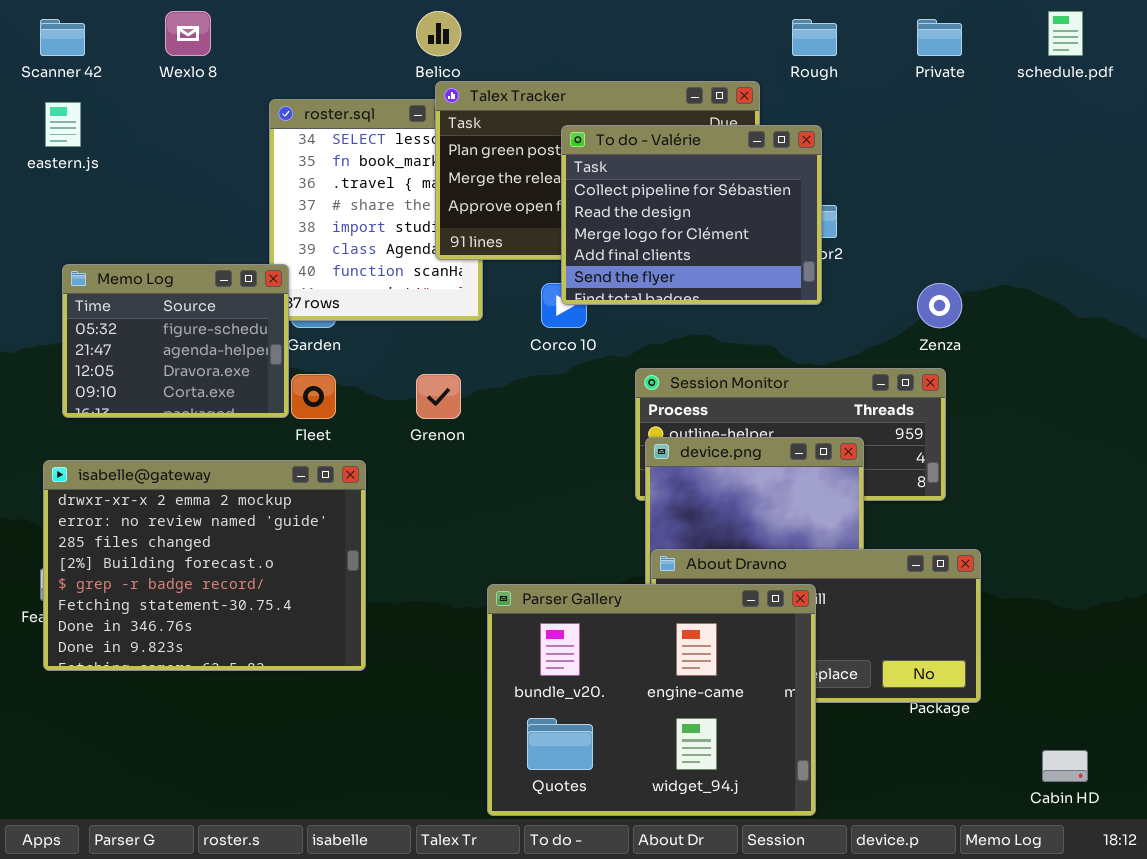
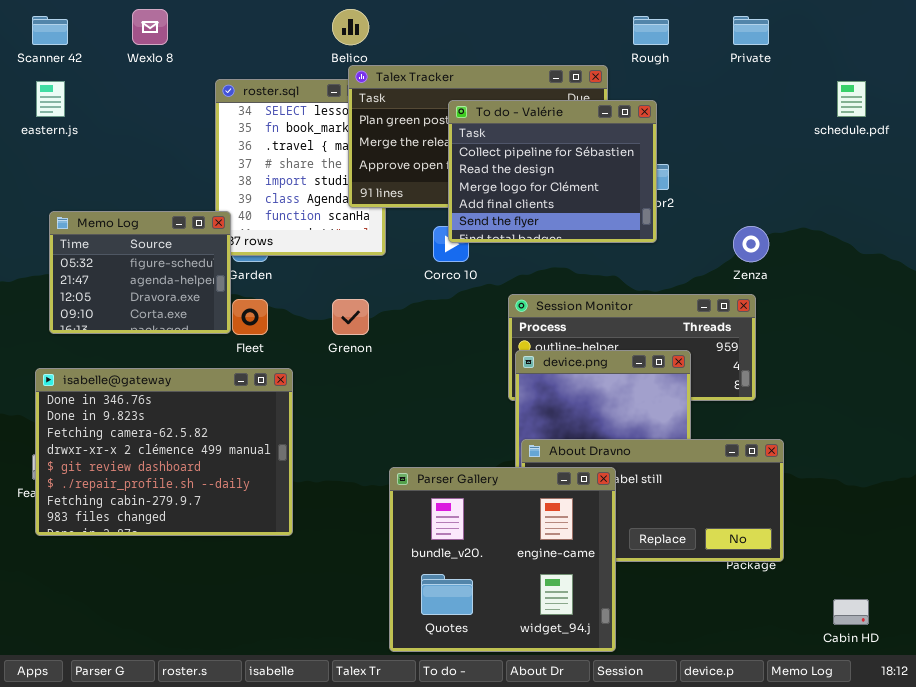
schedule.pdf: [1048,11,1083,56] -> [837,81,866,117], moved
isabelle@gateway: [43,460,366,671] -> [35,368,293,536], scrolled down 6 rows
Parser Gallery: [487,584,816,816] -> [389,467,616,652], resized

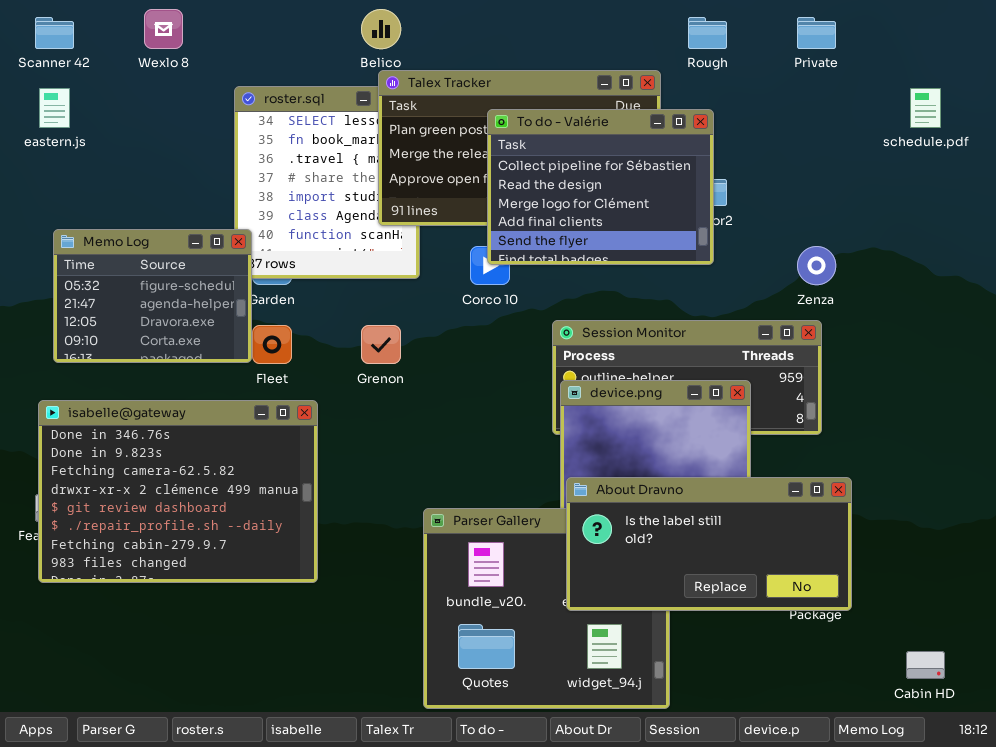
About Dravno: [521,439,784,562] -> [566,477,852,611], raised

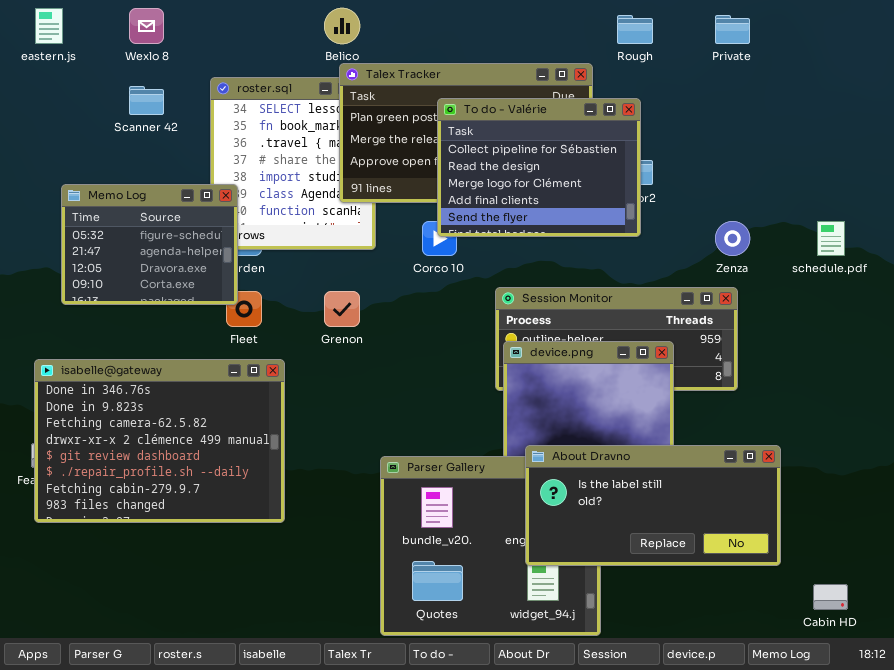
Scanner 42: [35,17,74,49] -> [129,86,164,115], moved
eastern.js: [39,88,70,128] -> [35,8,63,44], moved
schedule.pdf: [910,88,941,128] -> [817,221,845,256], moved
Memo Log: [53,229,252,363] -> [61,184,238,305], moved
About Dravno: [566,477,852,611] -> [525,445,781,566], moved

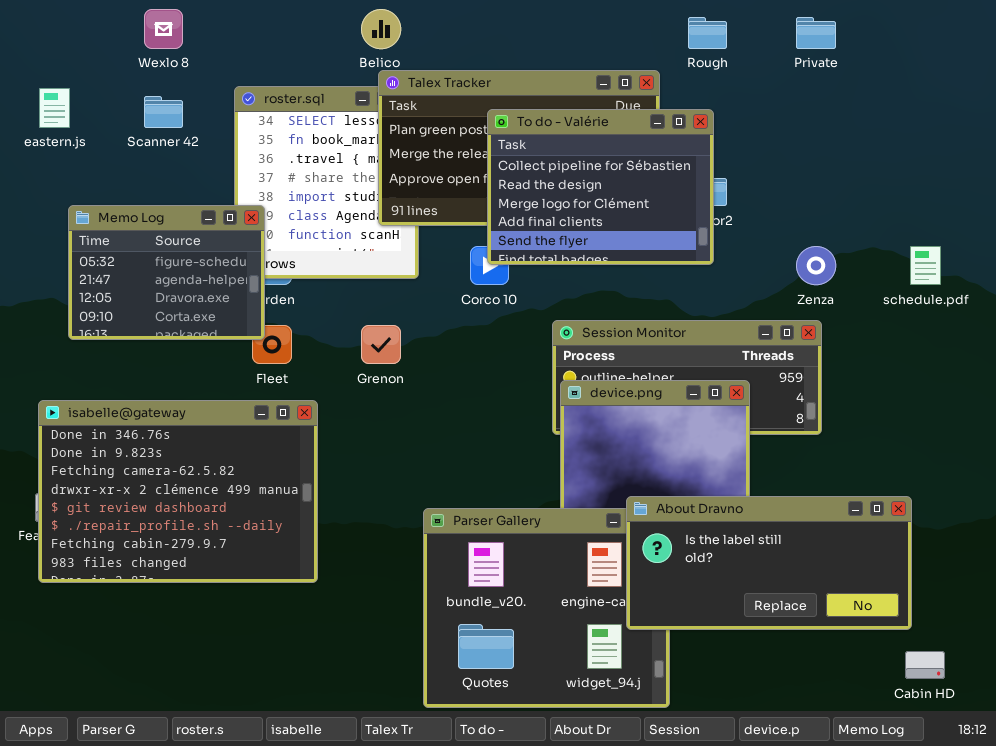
eastern.js: [35,8,63,44] -> [39,88,70,128], moved
About Dravno: [525,445,781,566] -> [626,496,912,630], moved

